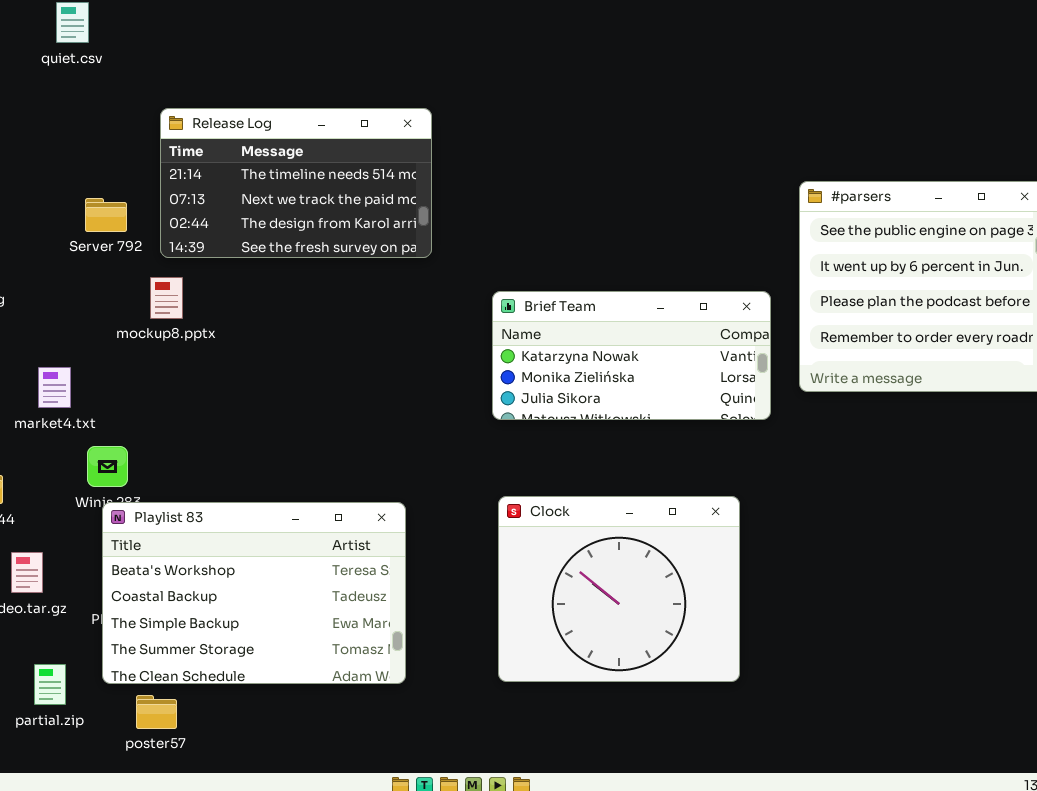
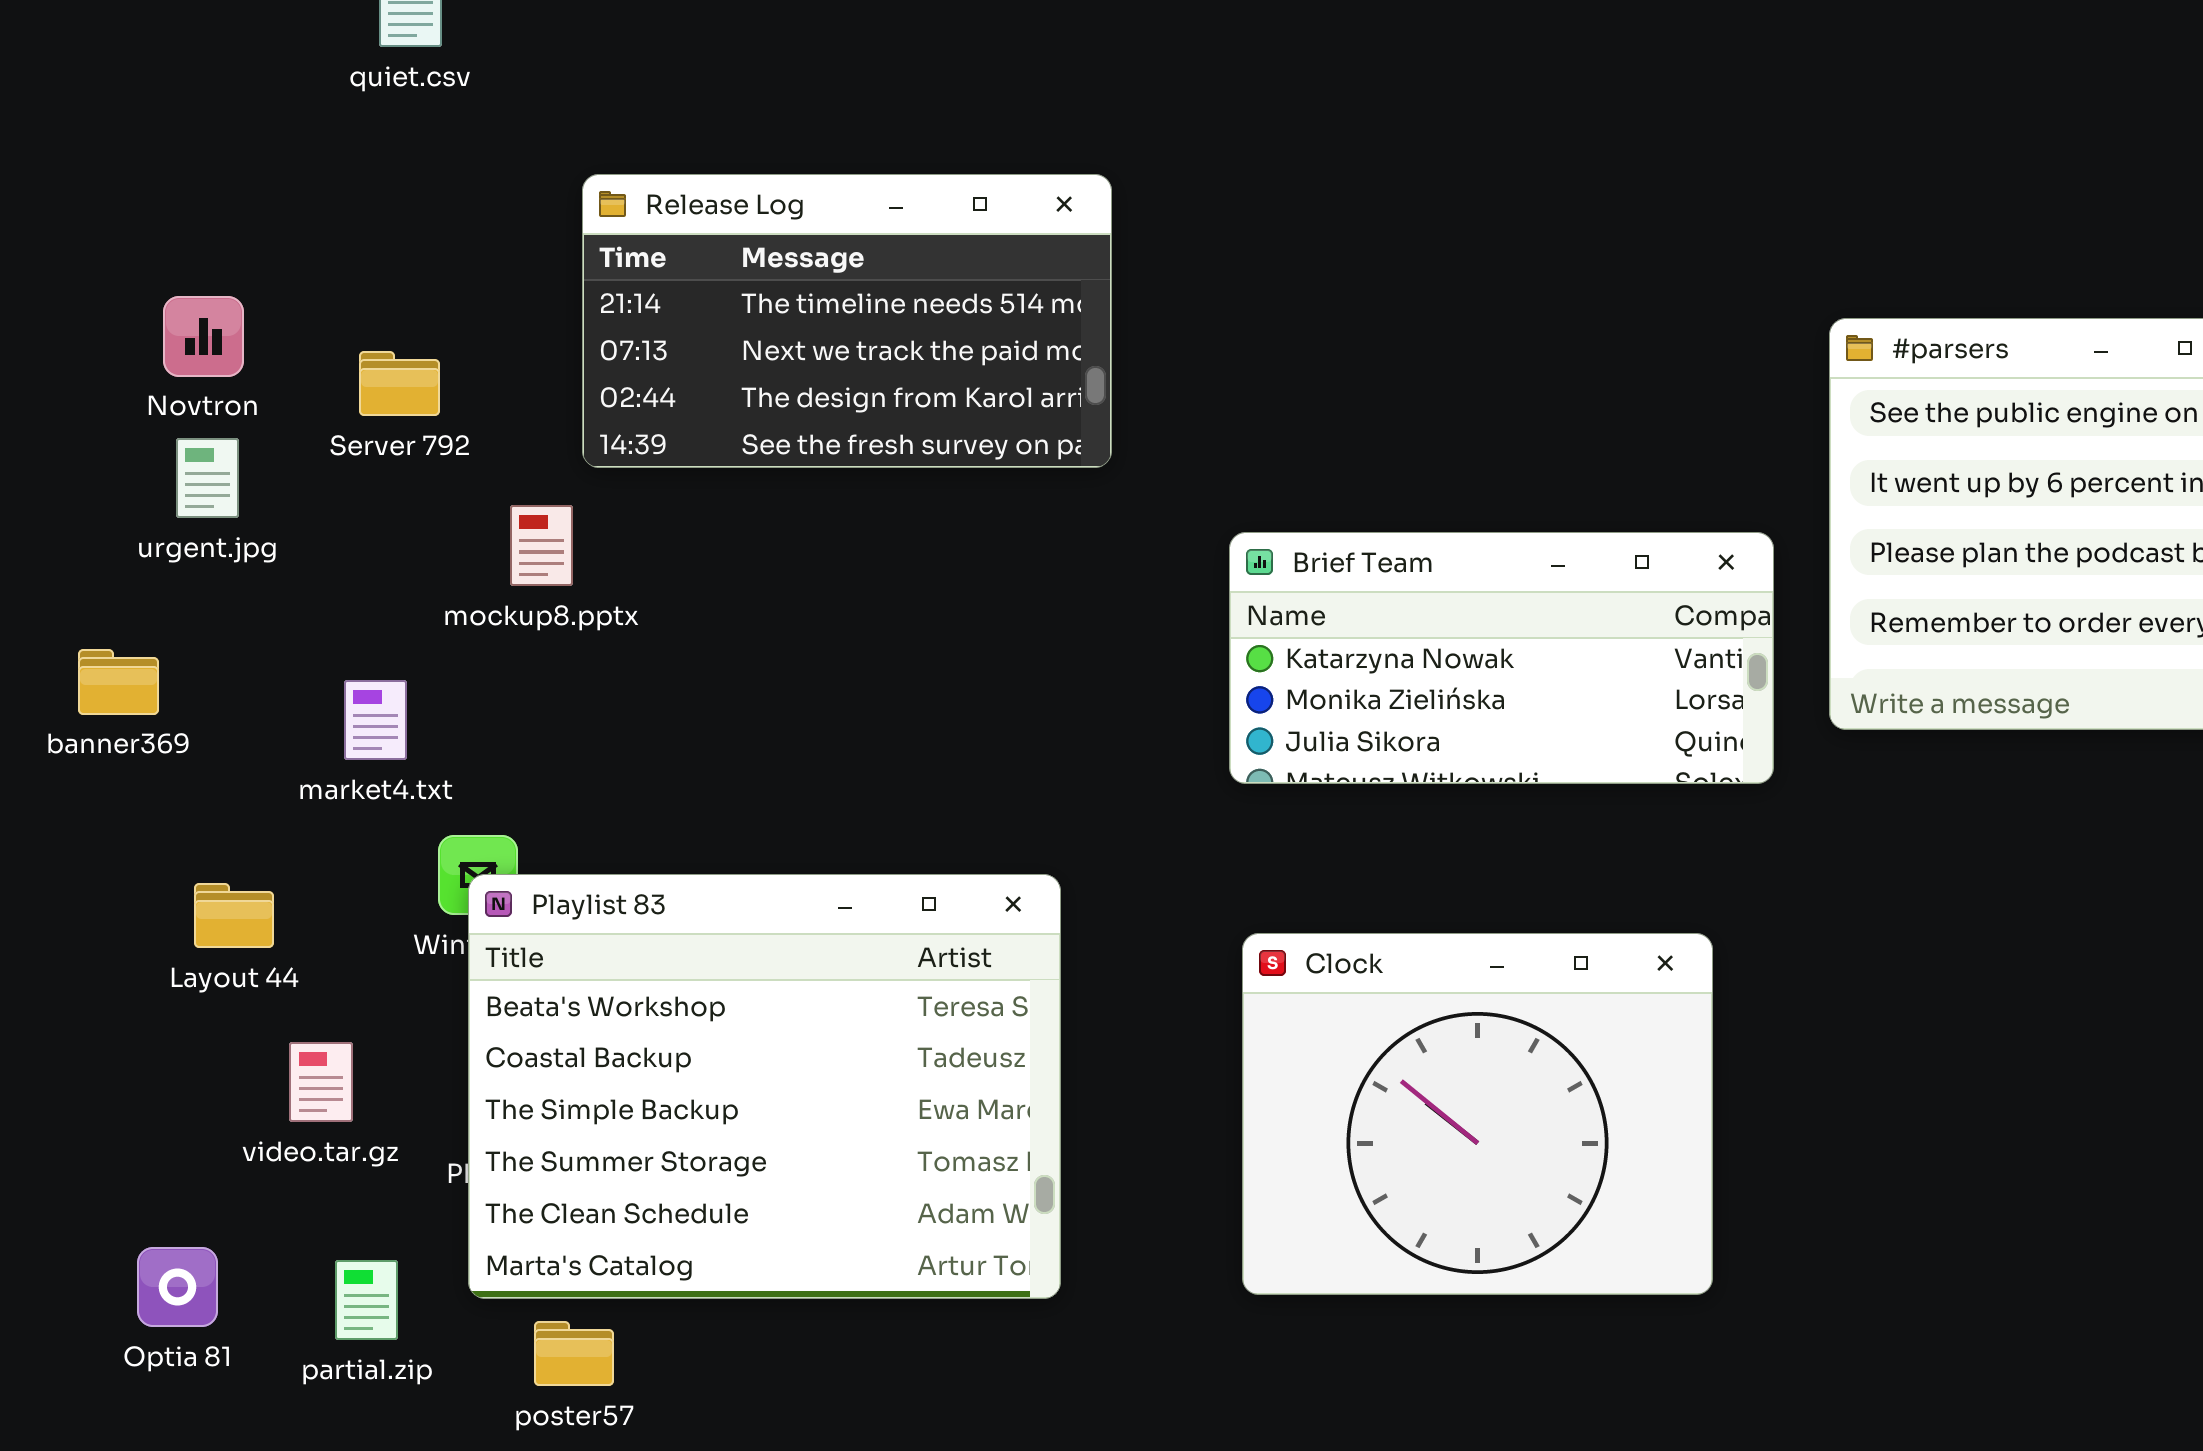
Server 792: [85,198,127,232] -> [359,351,440,416], moved
mockup8.pptx: [150,277,183,319] -> [510,505,573,586], moved
Playlist 83: [102,502,406,684] -> [468,874,1061,1299], resized

